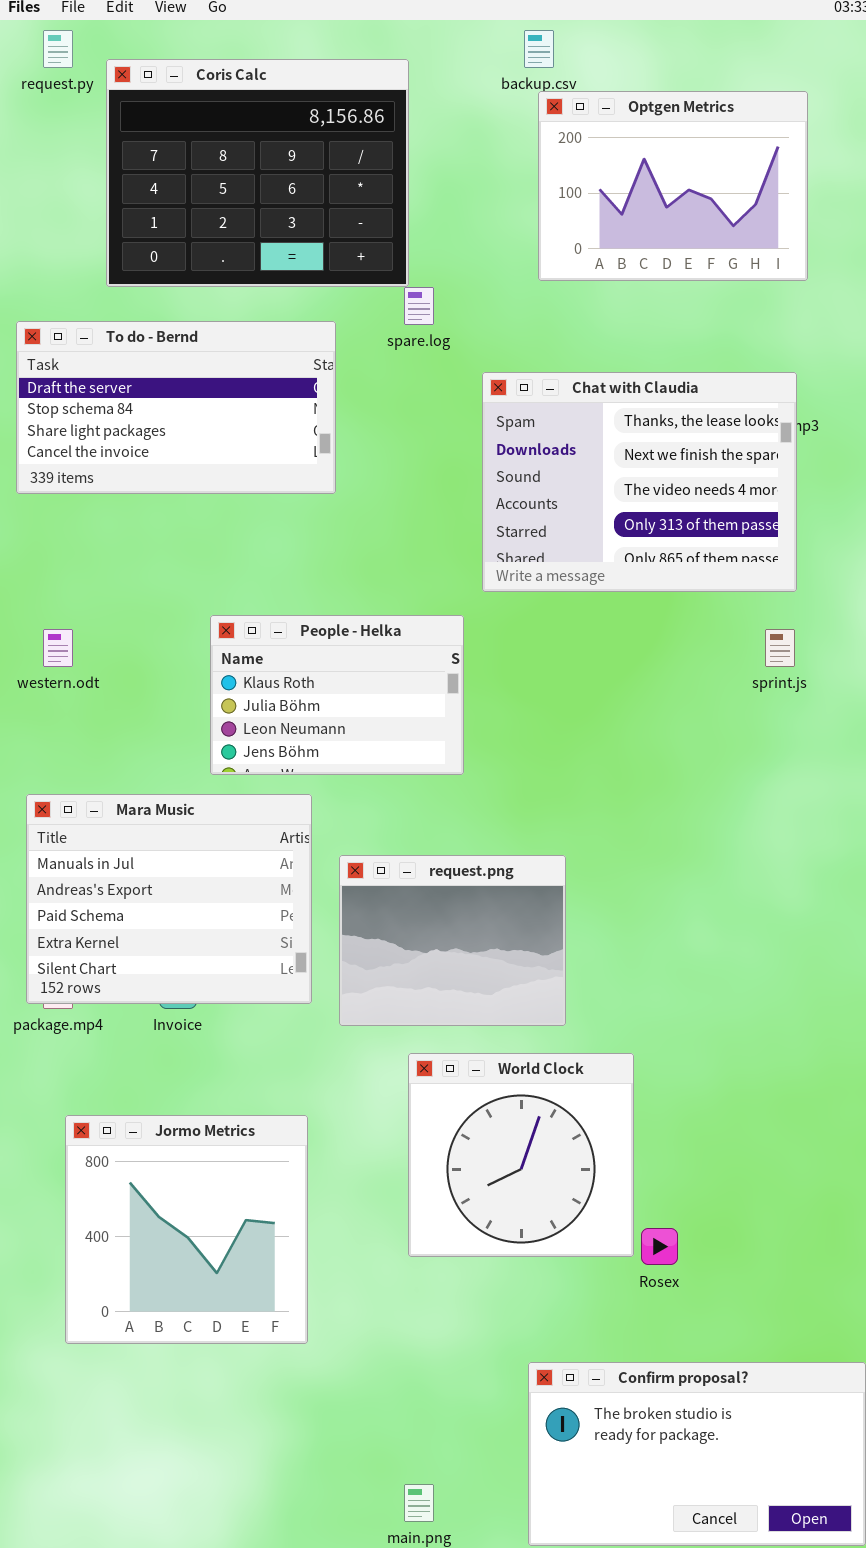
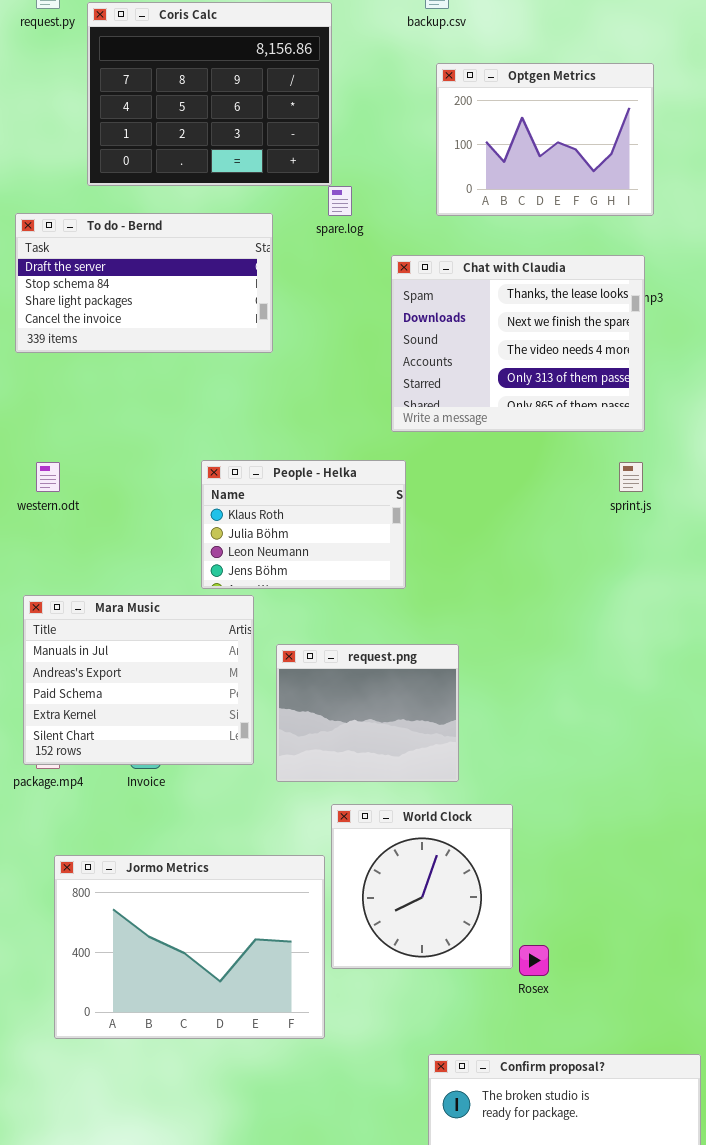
Optgen Metrics: [538,91,808,281] -> [436,63,654,216], moved
People - Helka: [210,615,464,775] -> [201,460,406,589], moved
Jormo Metrics: [65,1115,308,1344] -> [54,855,325,1039], resized

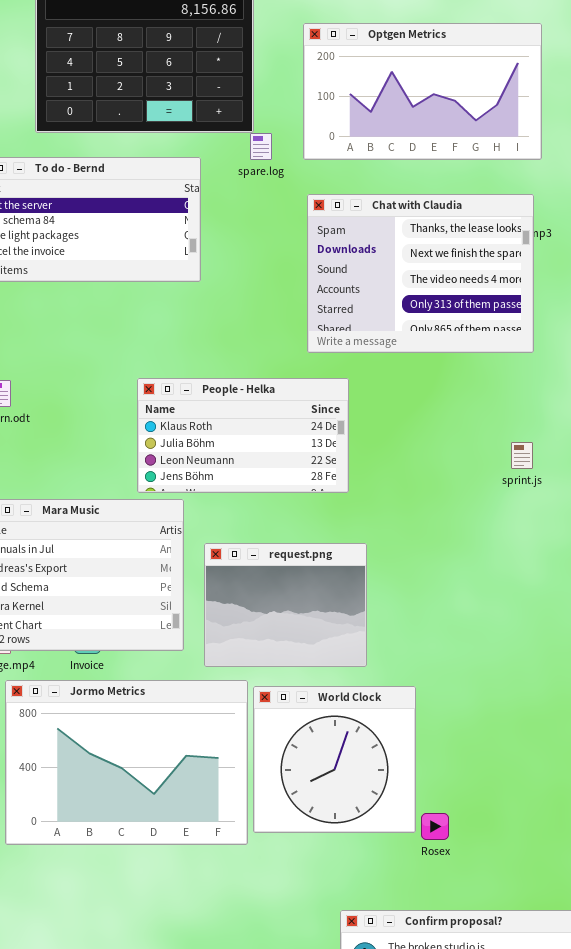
Optgen Metrics: [436,63,654,216] -> [303,23,542,160], resized
People - Helka: [201,460,406,589] -> [137,378,349,493], resized
sprint.js: [619,462,643,492] -> [511,442,533,469], moved
Jormo Metrics: [54,855,325,1039] -> [5,680,248,845], moved

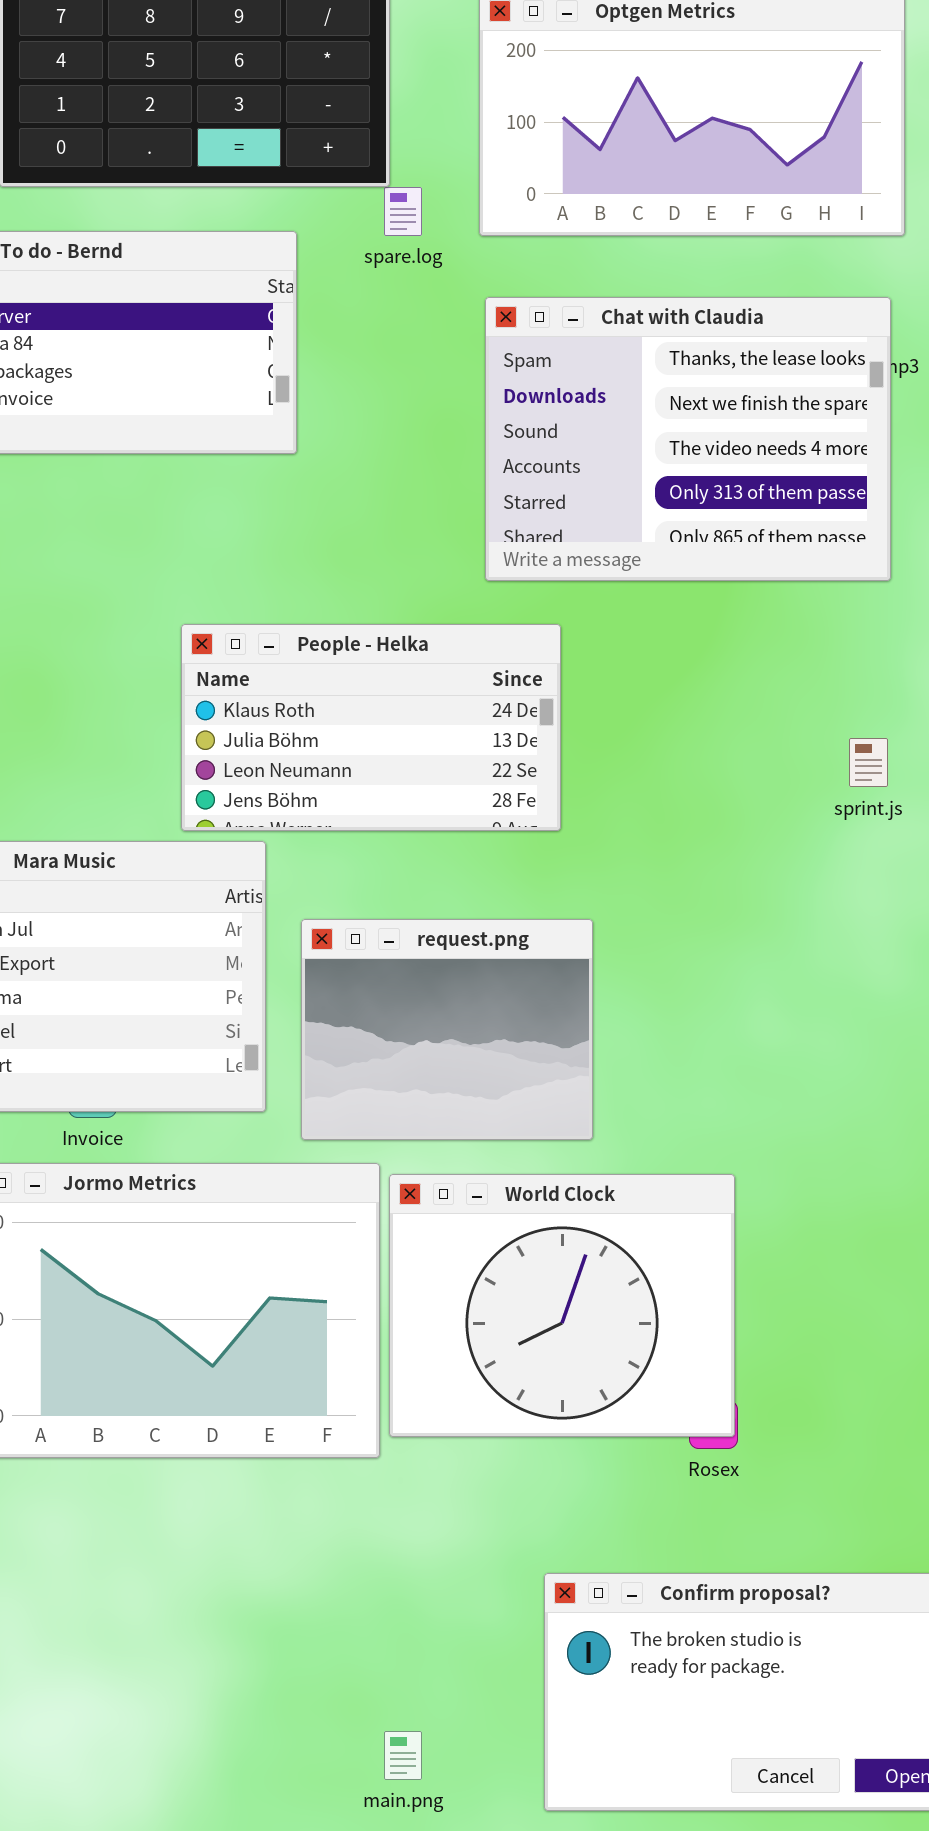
World Clock: [253,686,416,833] -> [389,1174,735,1437], resized

